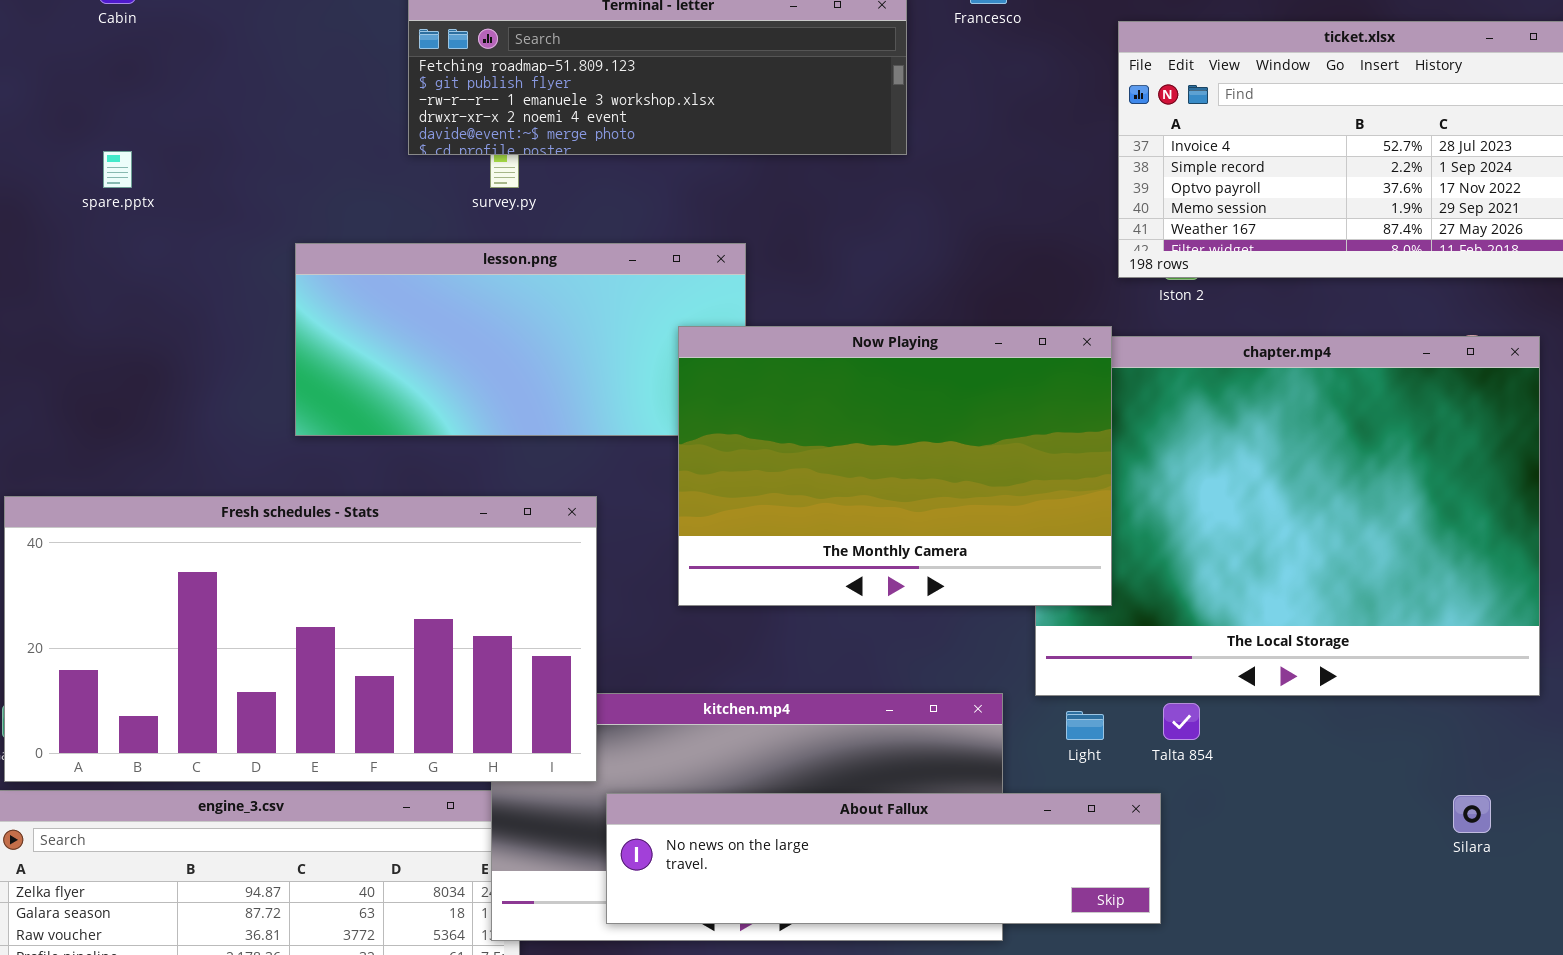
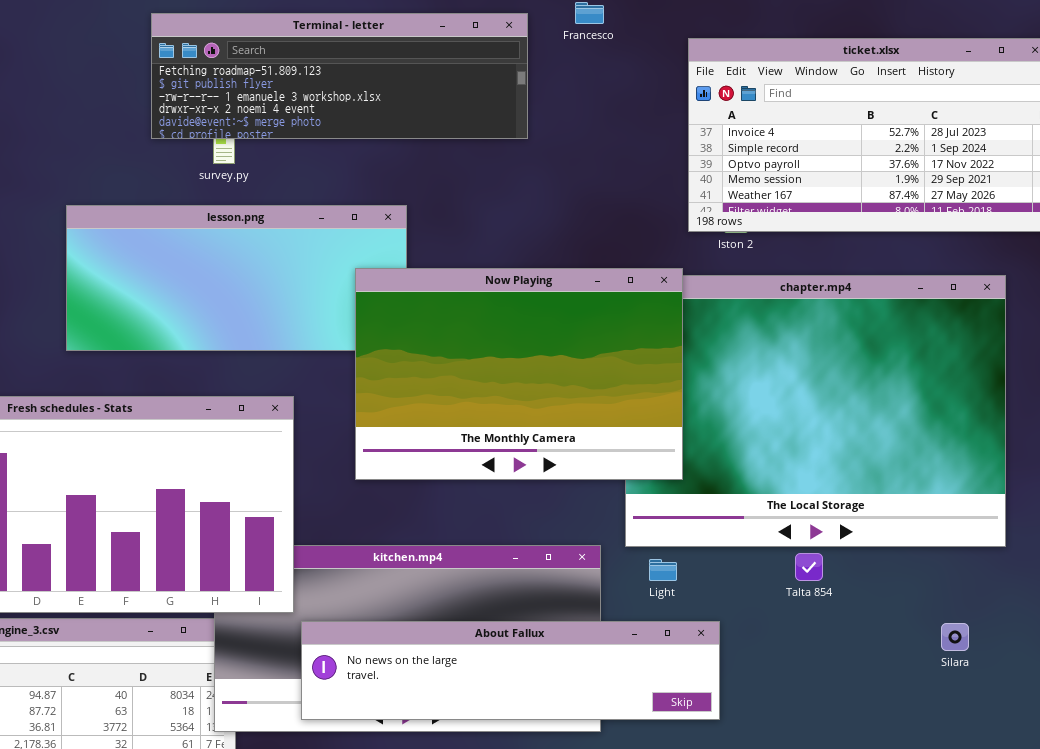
Talta 854: [1163,703,1200,740] -> [795,553,823,581], moved

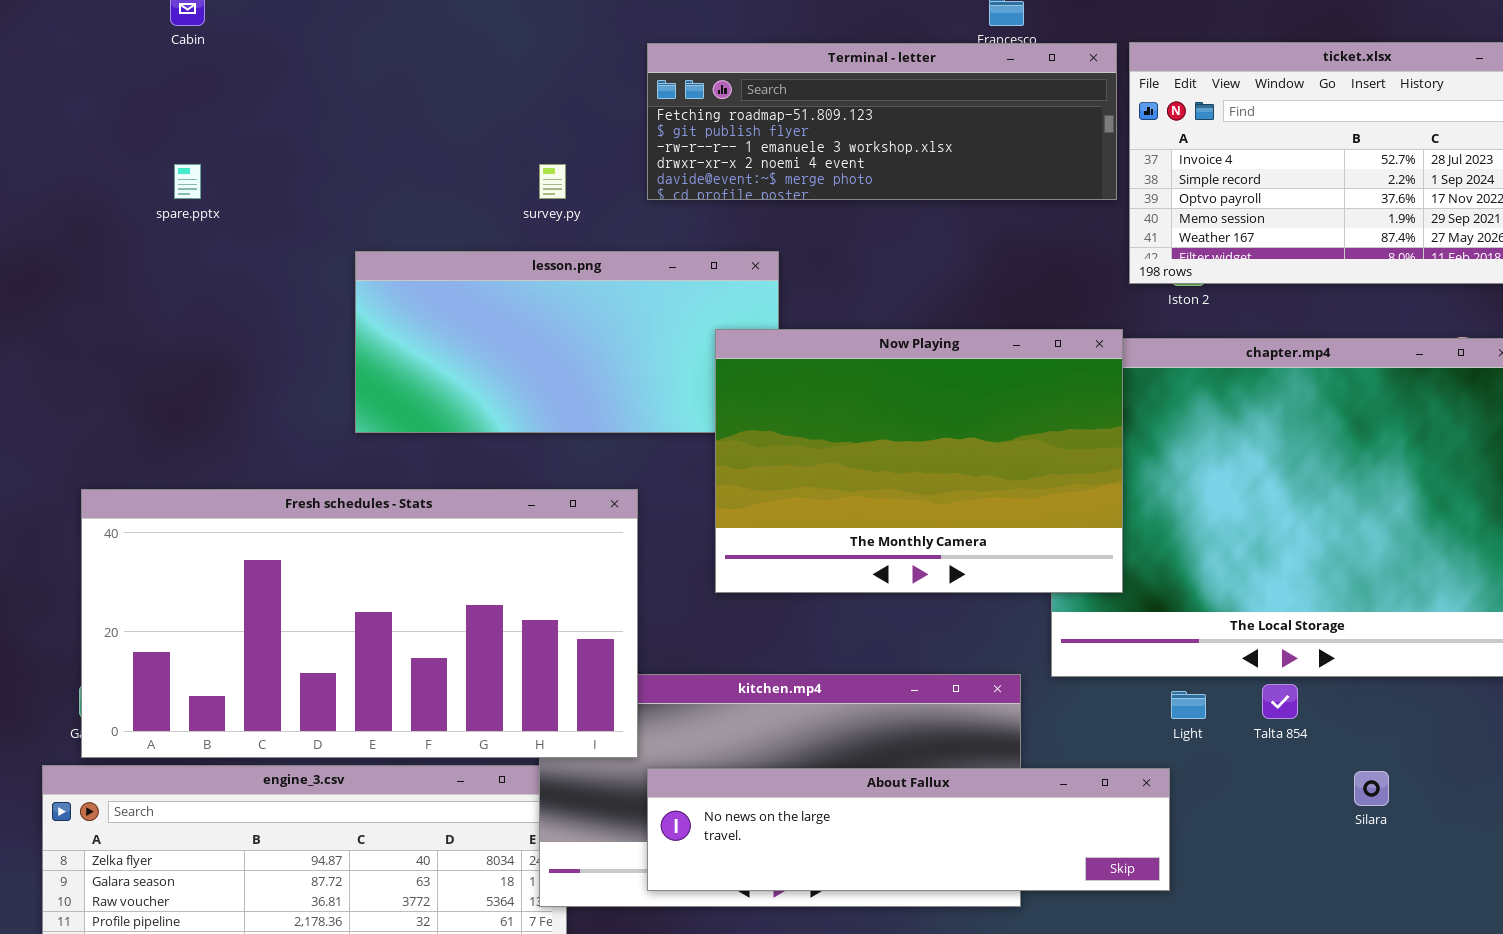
Terminal - letter: [151,13,528,139] -> [647,43,1117,200], moved
Light: [649,559,677,581] -> [1171,691,1206,719], moved
Silara: [941,623,969,651] -> [1354,771,1389,806], moved

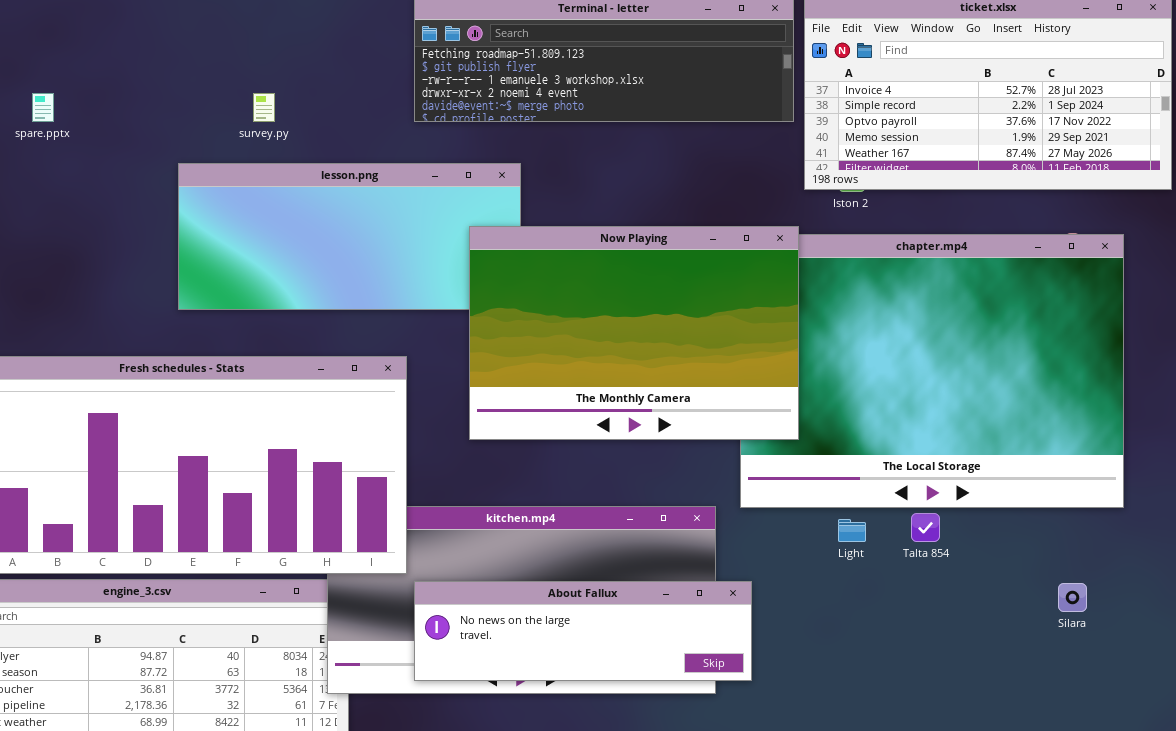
survey.py: [539,164,566,199] -> [253,93,275,122], moved
About Fallux: [647,768,1170,891] -> [414,581,752,681], resized
Silara: [1354,771,1389,806] -> [1058,583,1087,612], moved

